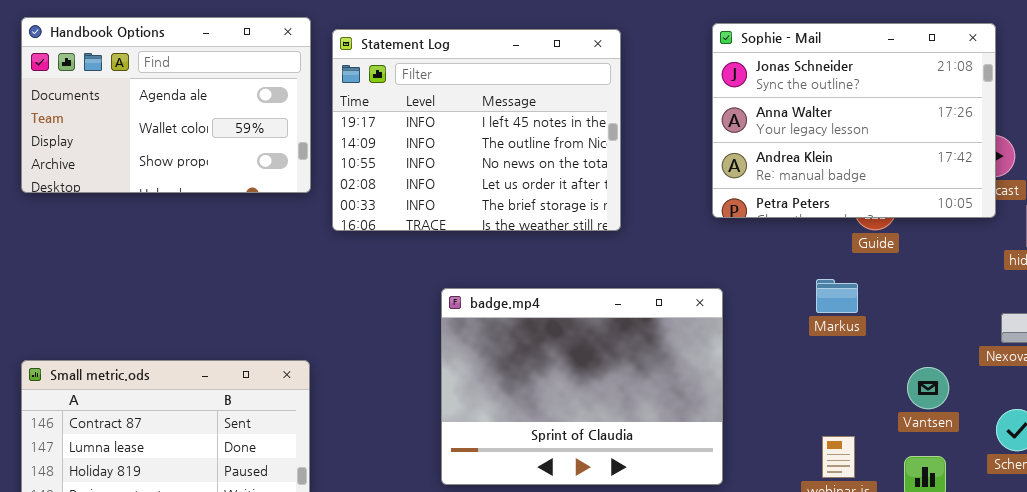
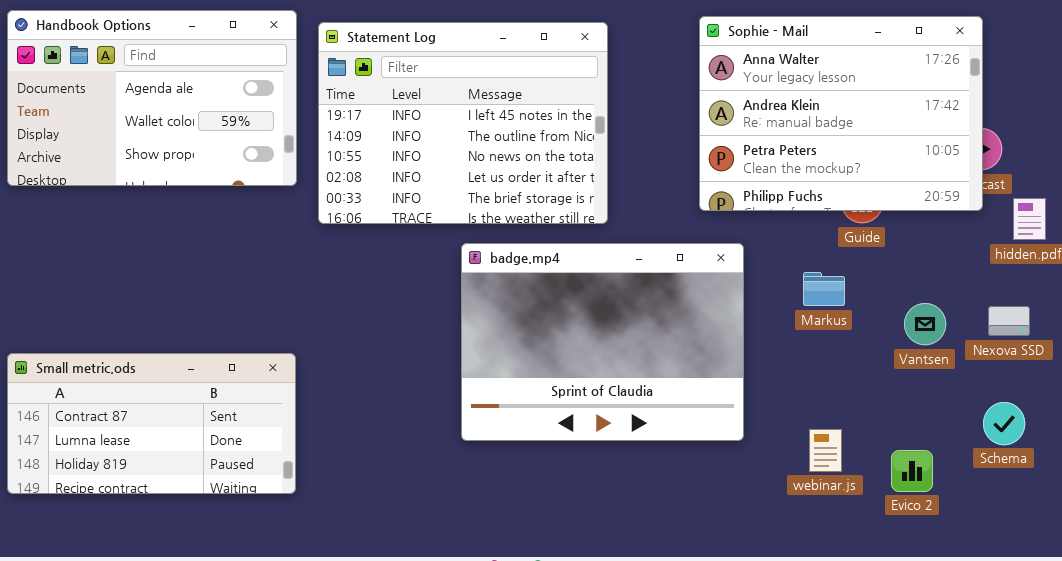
Sophie - Mail: [712,23,996,218] -> [699,16,983,211], scrolled down 1 row
badge.mp4: [441,288,723,485] -> [461,243,744,441], moved
Vantsen: [907,367,949,409] -> [904,303,946,345], moved

